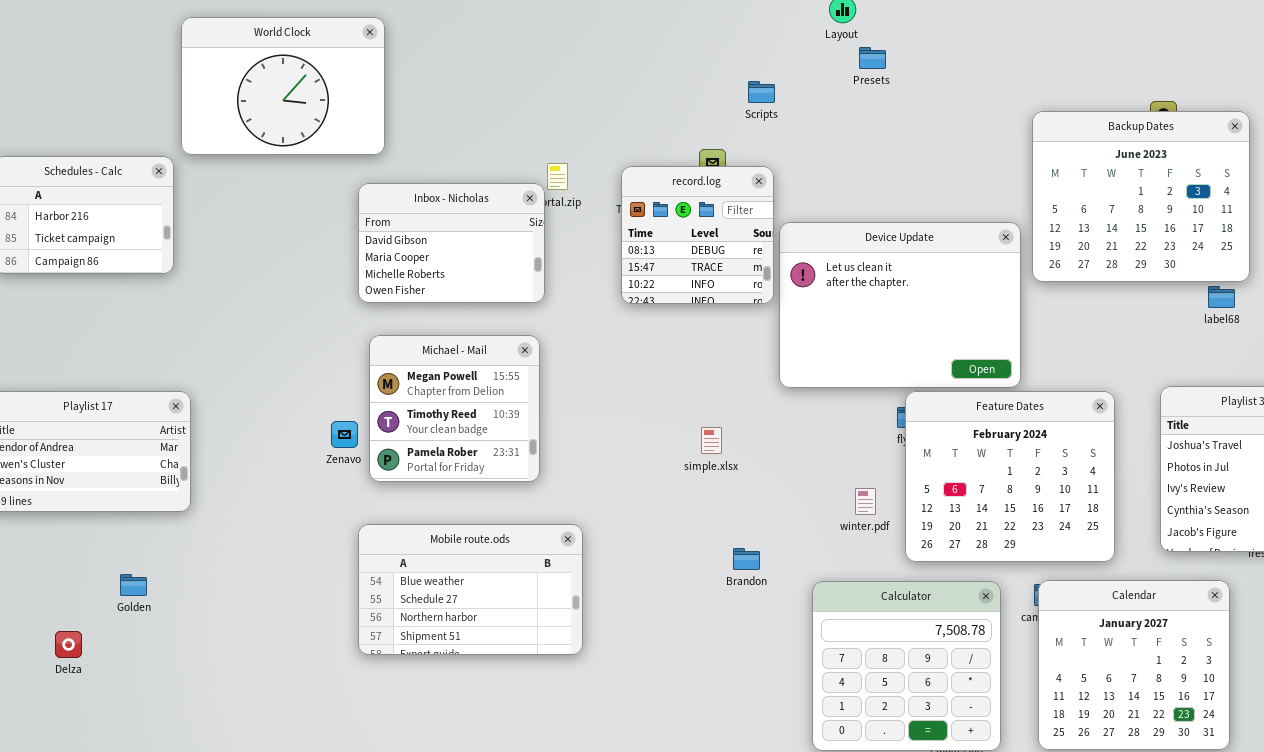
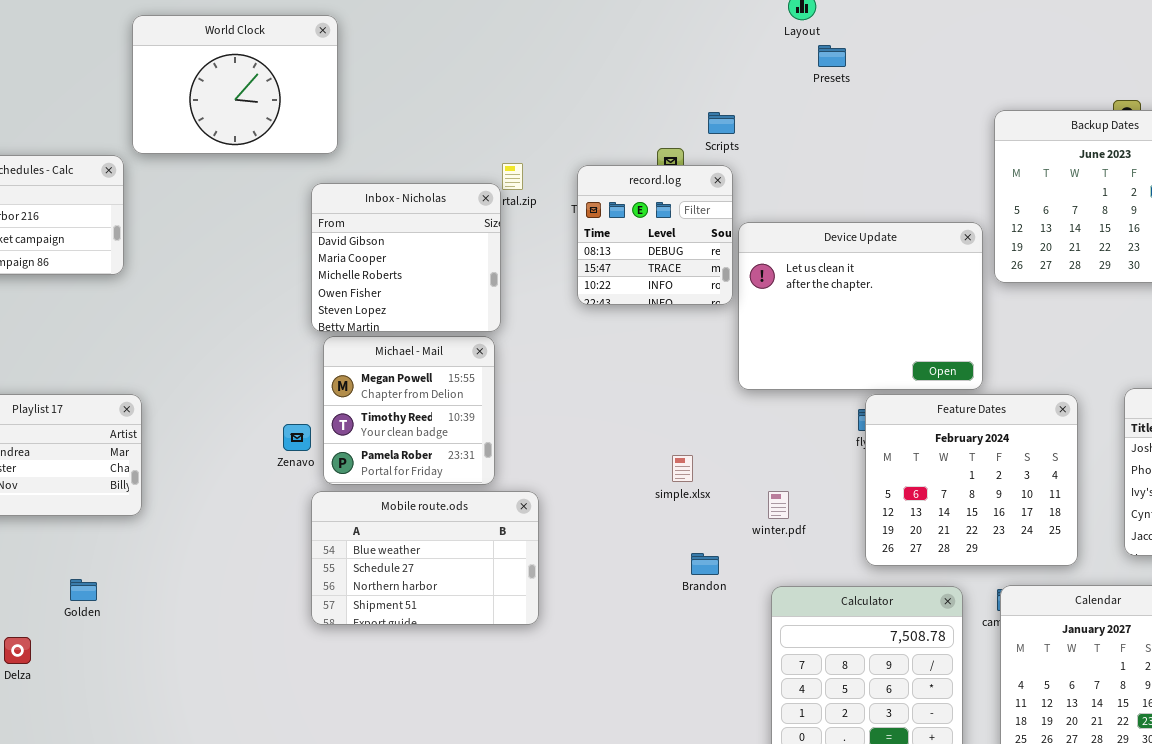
Scripts: [748,81,775,103] -> [708,112,735,134], moved
Inbox - Nicholas: [358,183,545,303] -> [311,183,501,332], resized
simple.xlsx: [701,427,722,454] -> [672,455,693,482], moved
winter.pdf: [855,488,876,515] -> [768,491,789,519], moved
Mobile route.ods: [358,524,583,655] -> [311,491,539,625], moved

